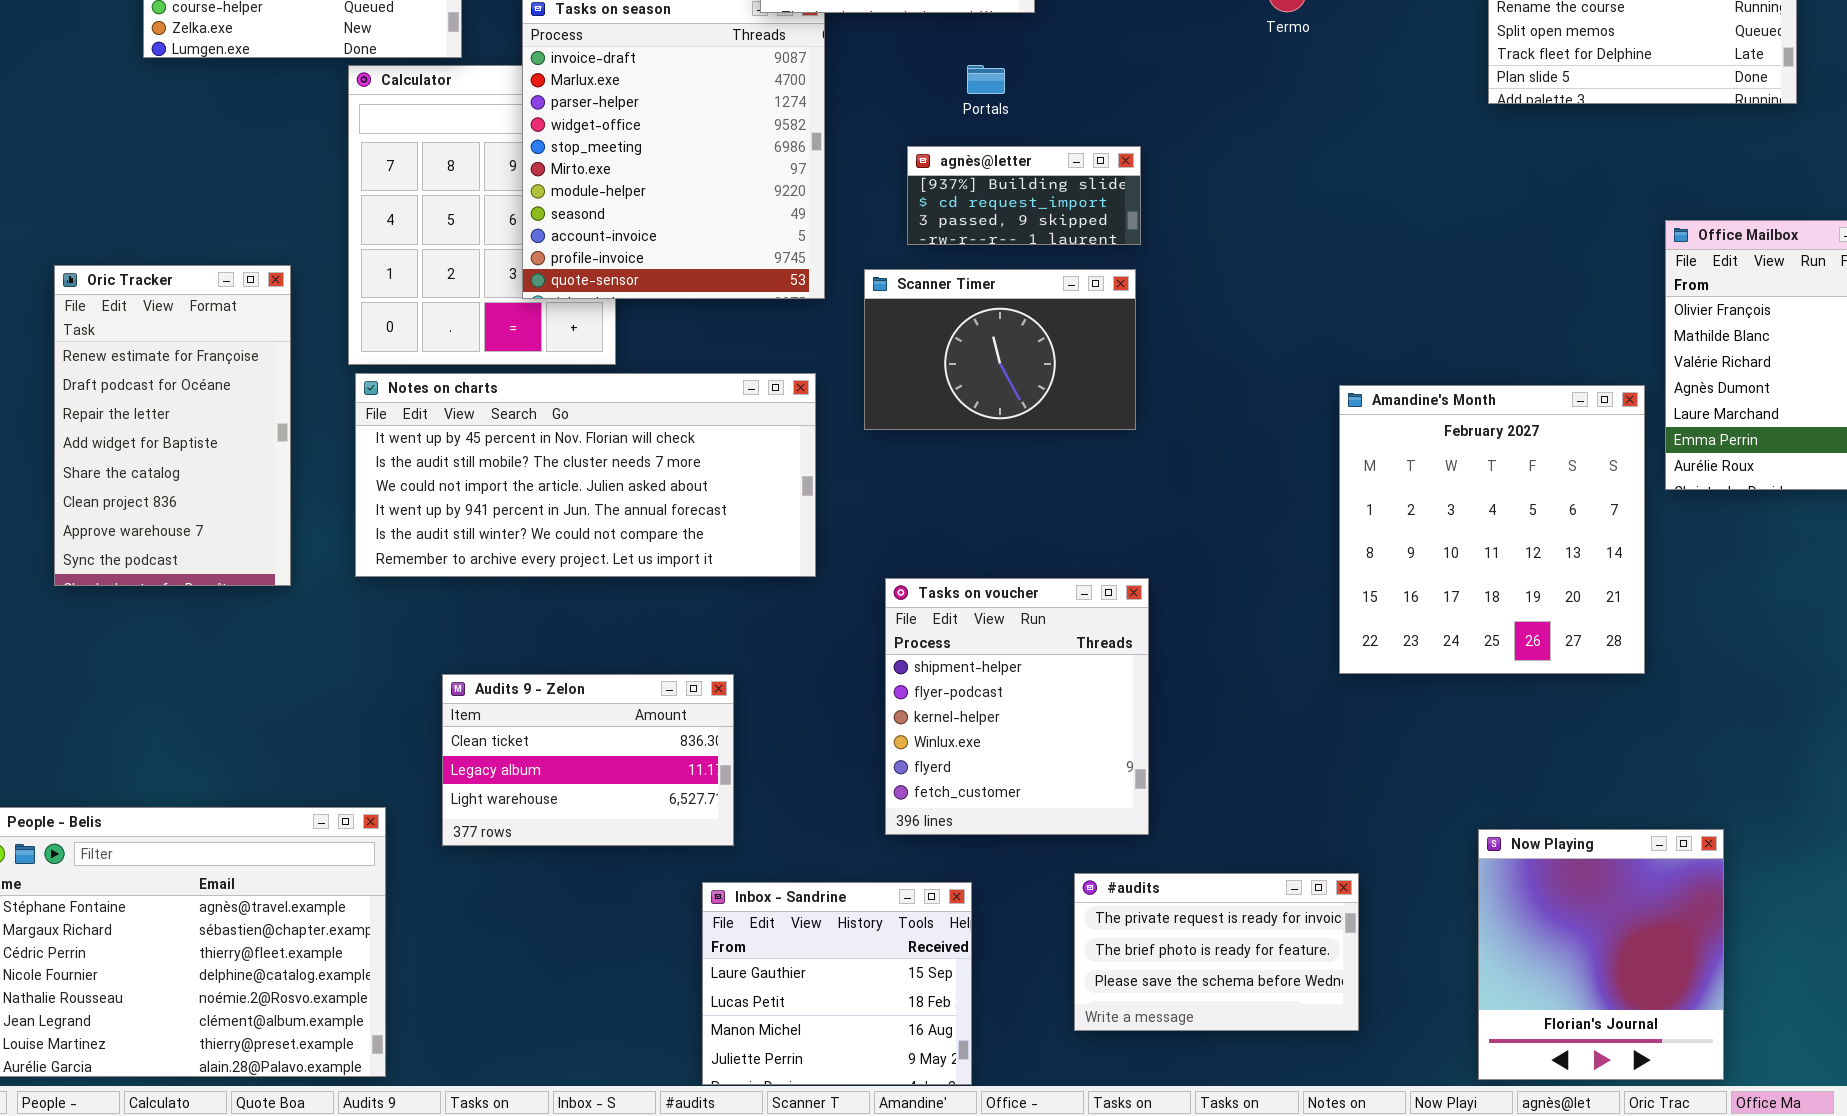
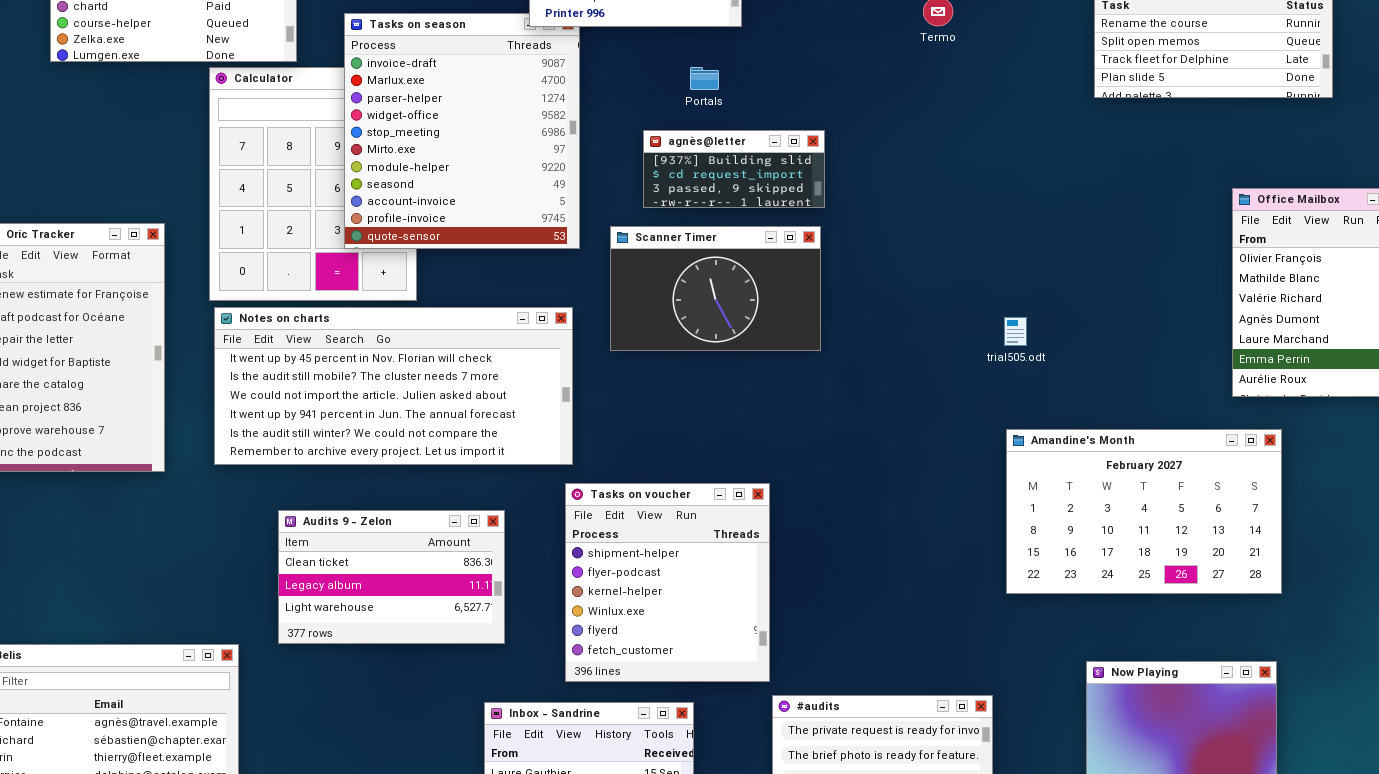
Amandine's Month: [1339,385,1645,674] -> [1006,429,1282,594], moved, resized
Tasks on voucher: [885,578,1149,835] -> [565,483,770,682], moved
Audits 9 - Zelon: [442,674,734,846] -> [278,510,505,644], moved

